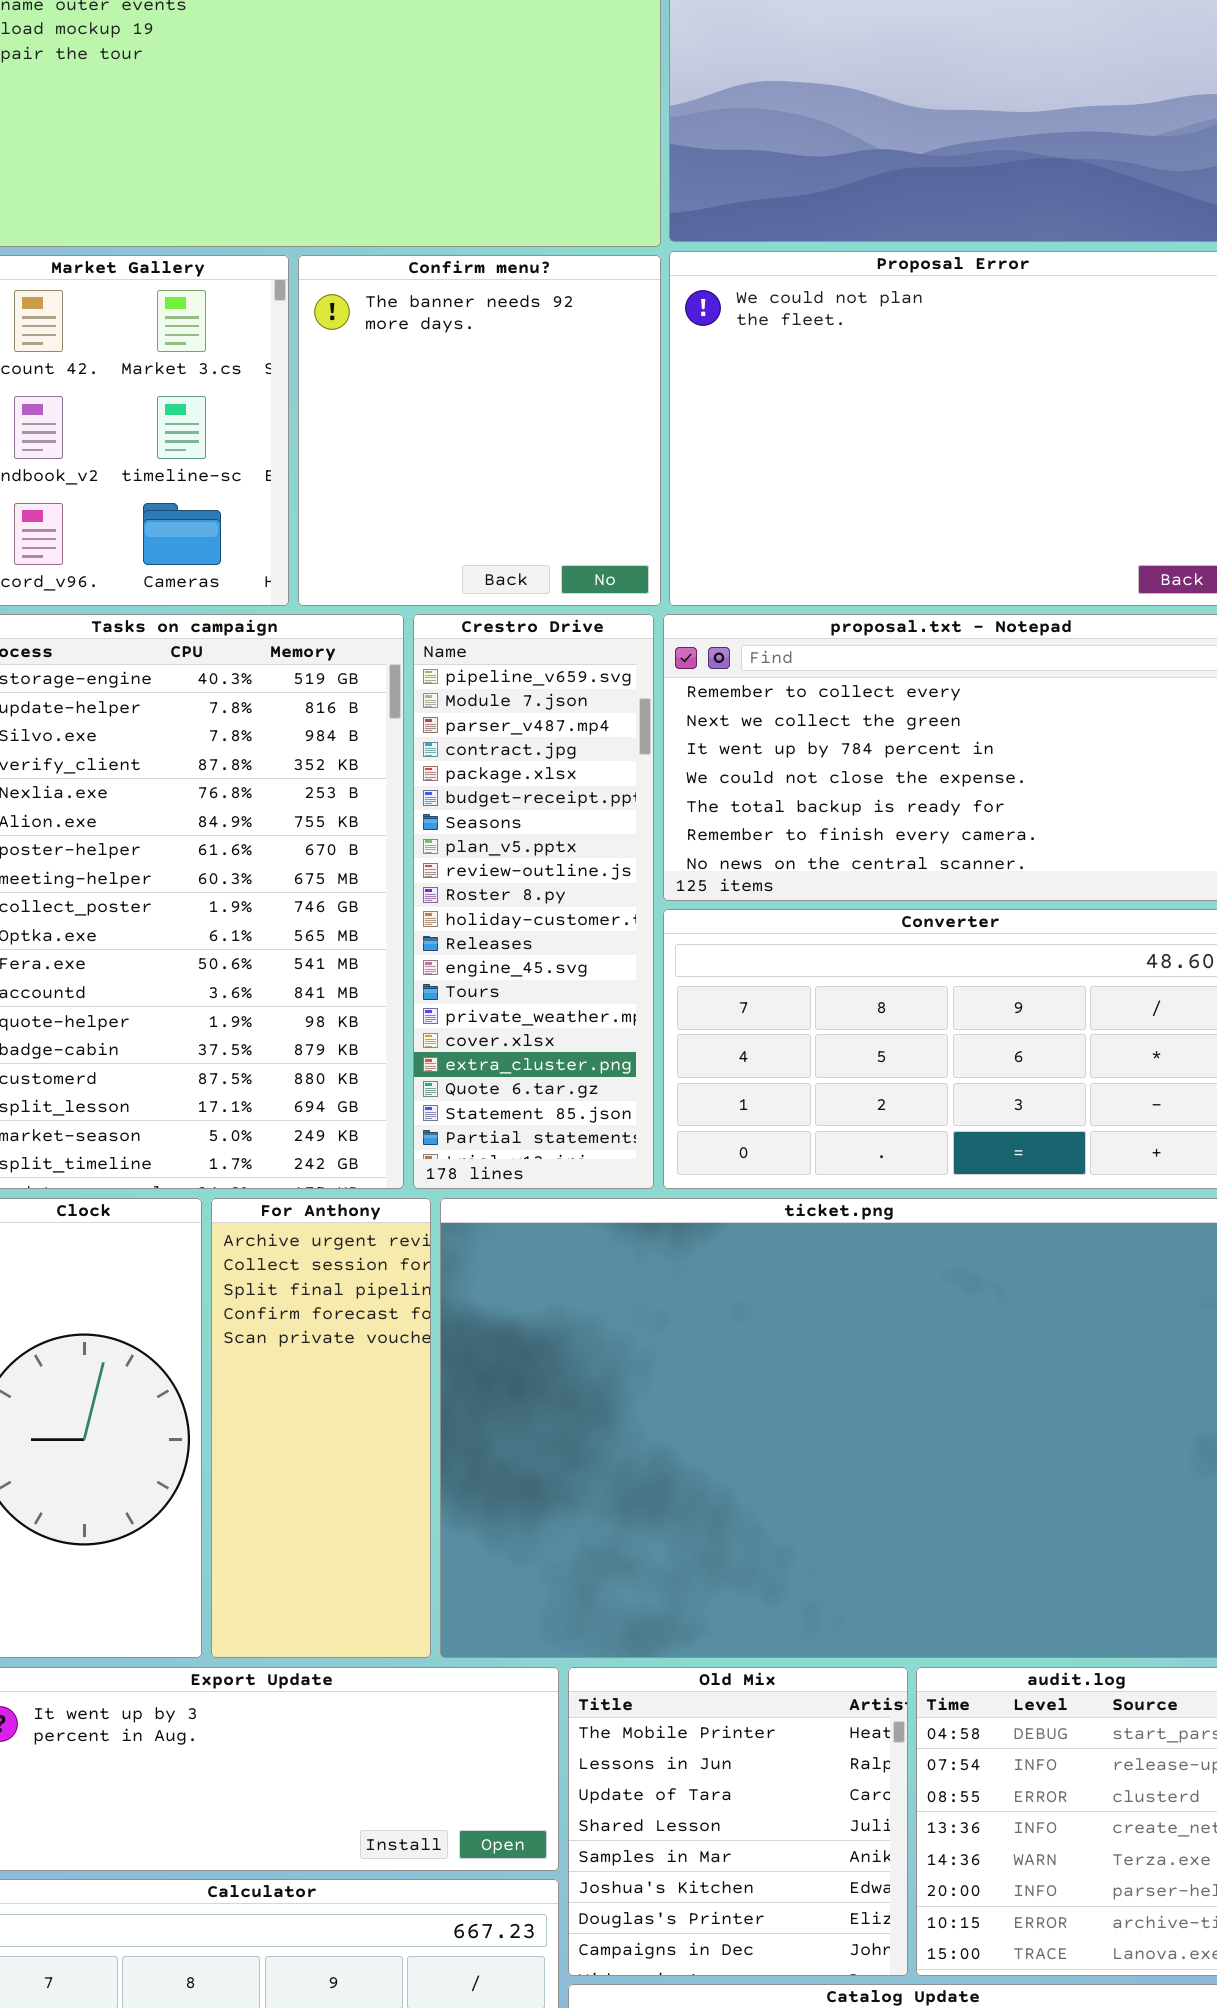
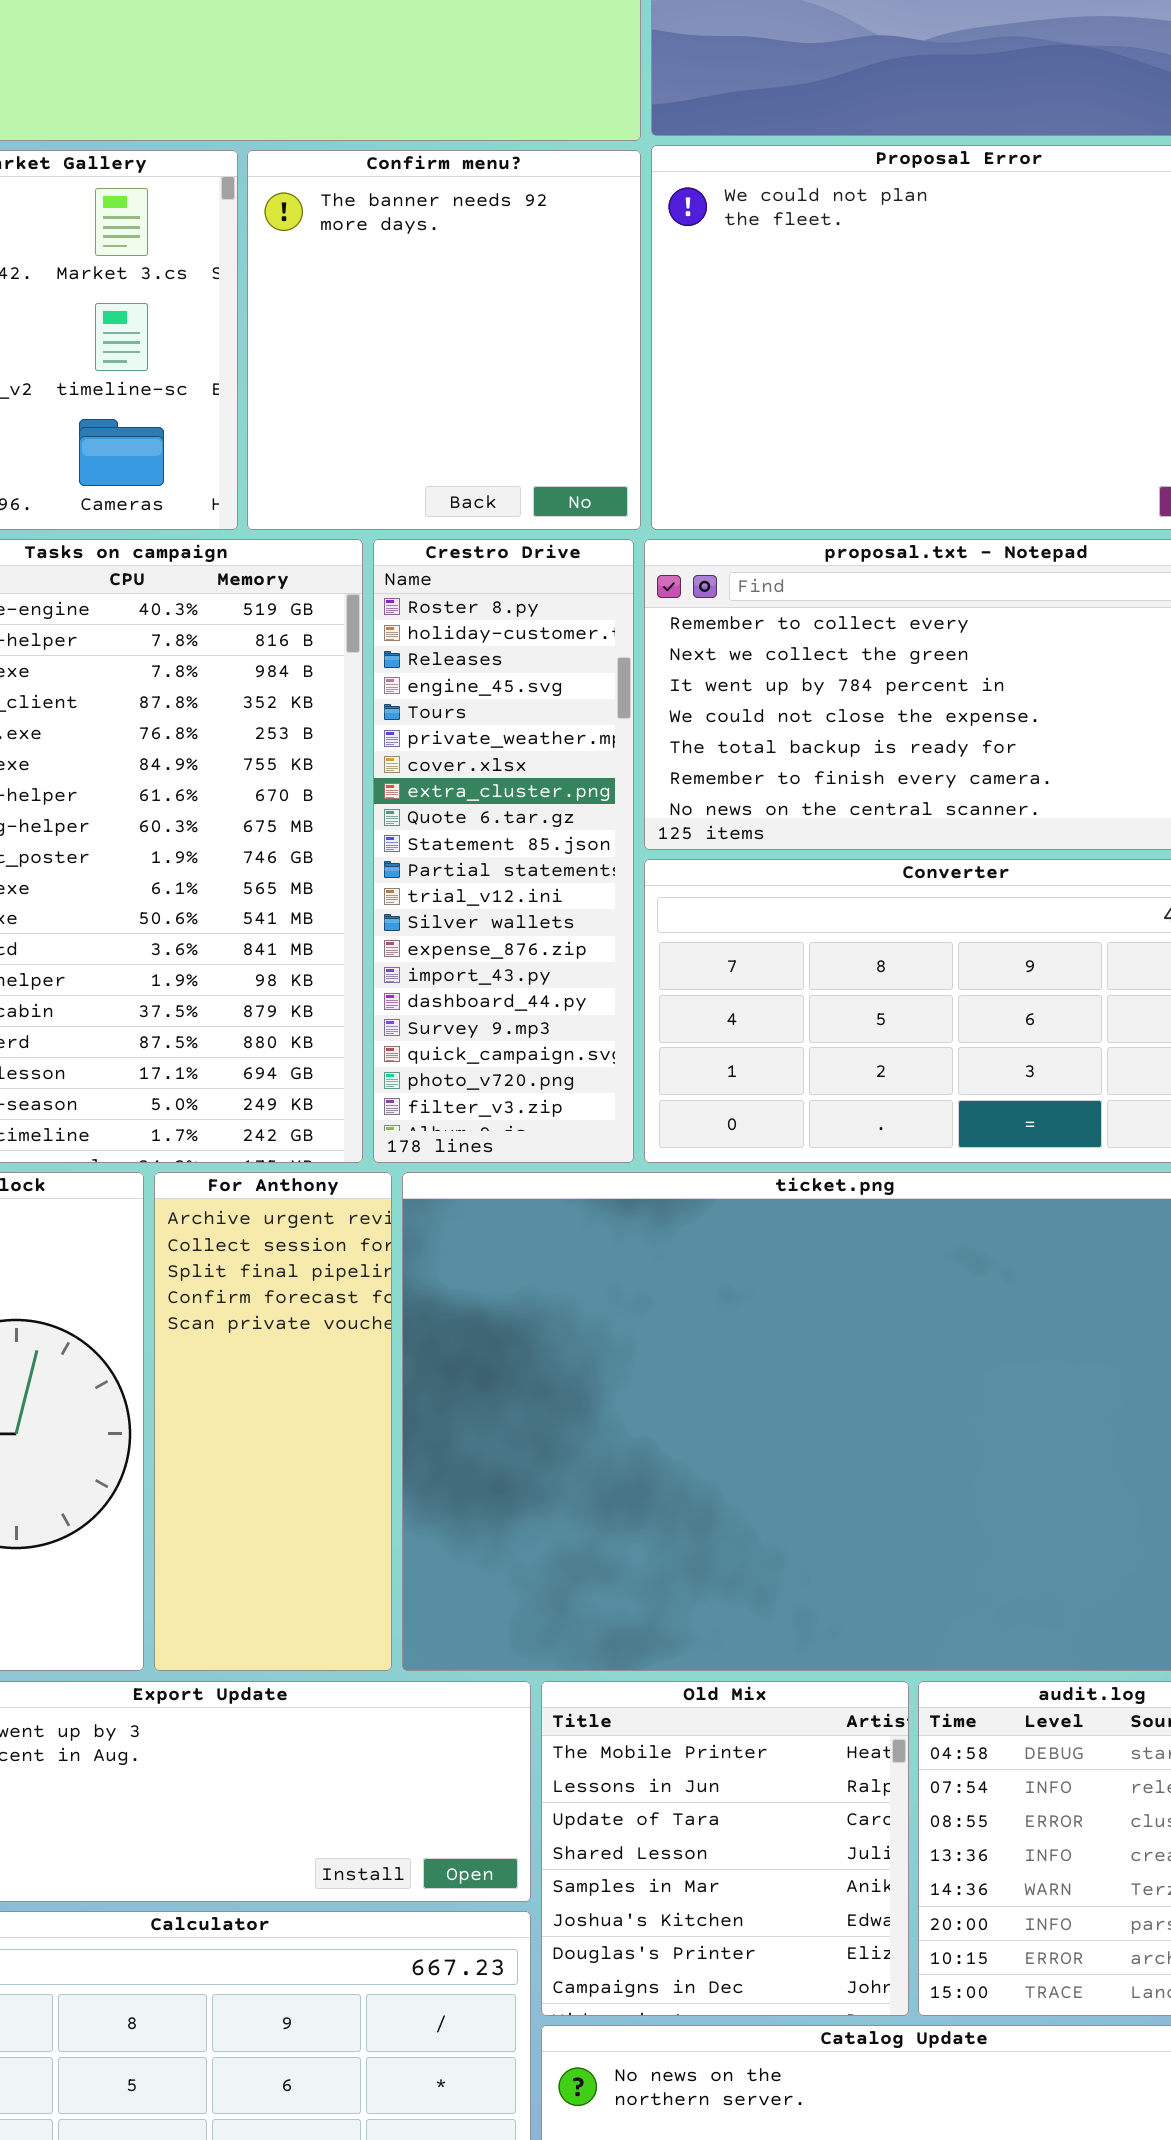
Crestro Drive: [413,614,654,1189] -> [373,539,634,1163], scrolled down 9 rows

